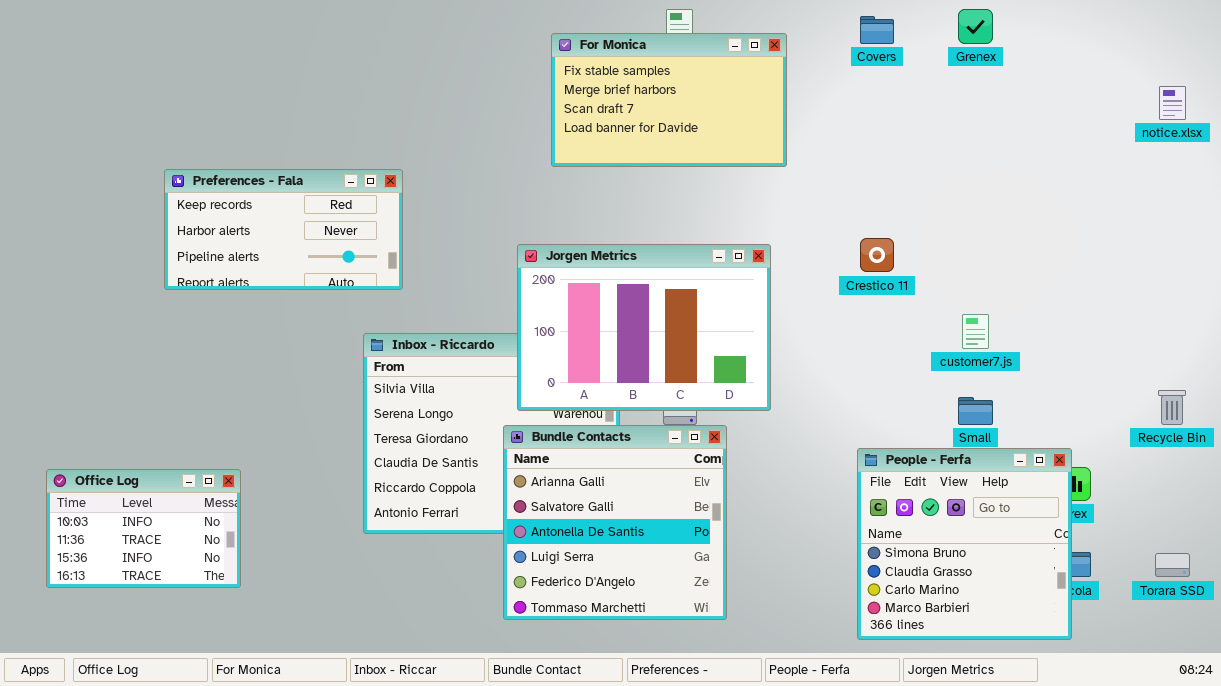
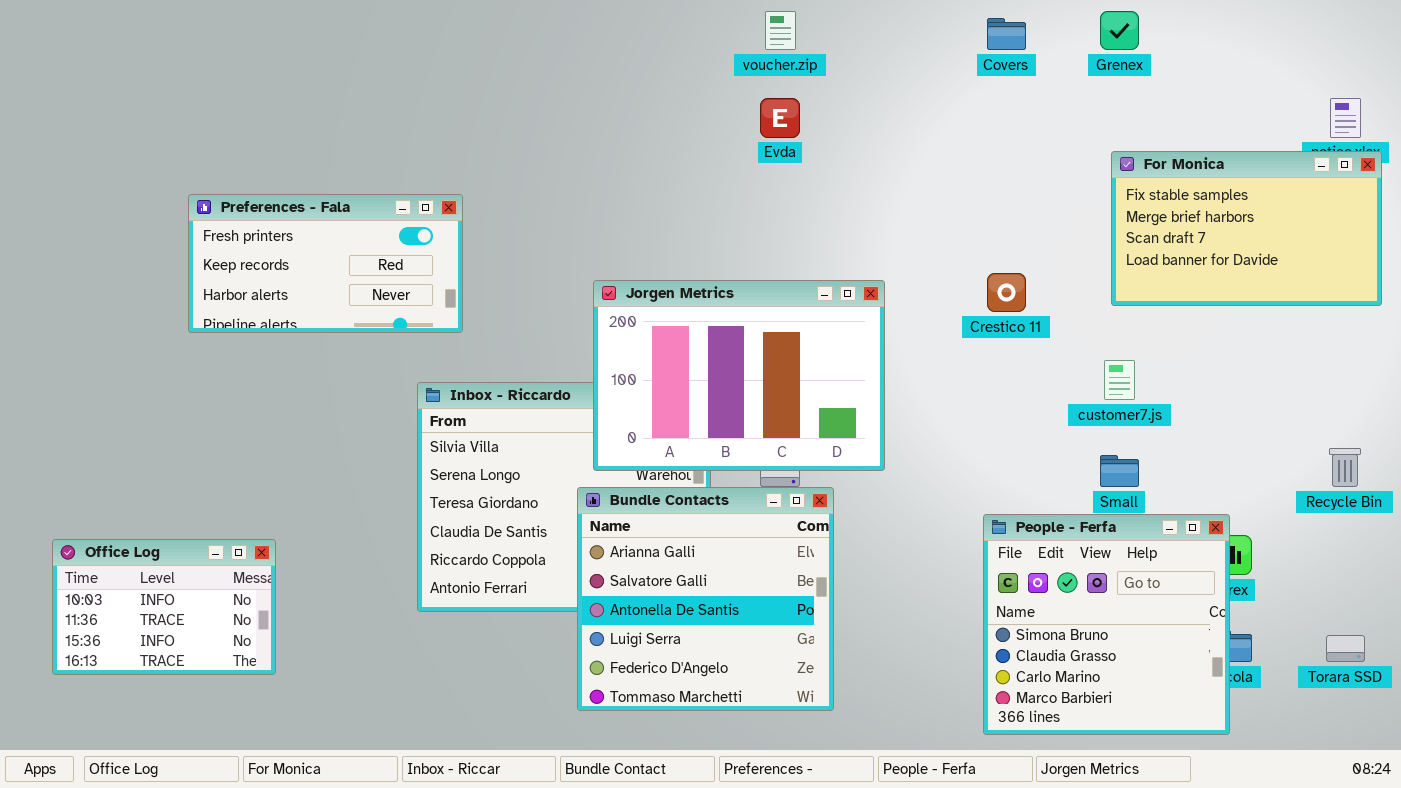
For Monica: [551,33,787,167] -> [1111,151,1382,306], moved
Preferences - Fala: [164,169,403,290] -> [188,194,463,333], scrolled up 1 row

